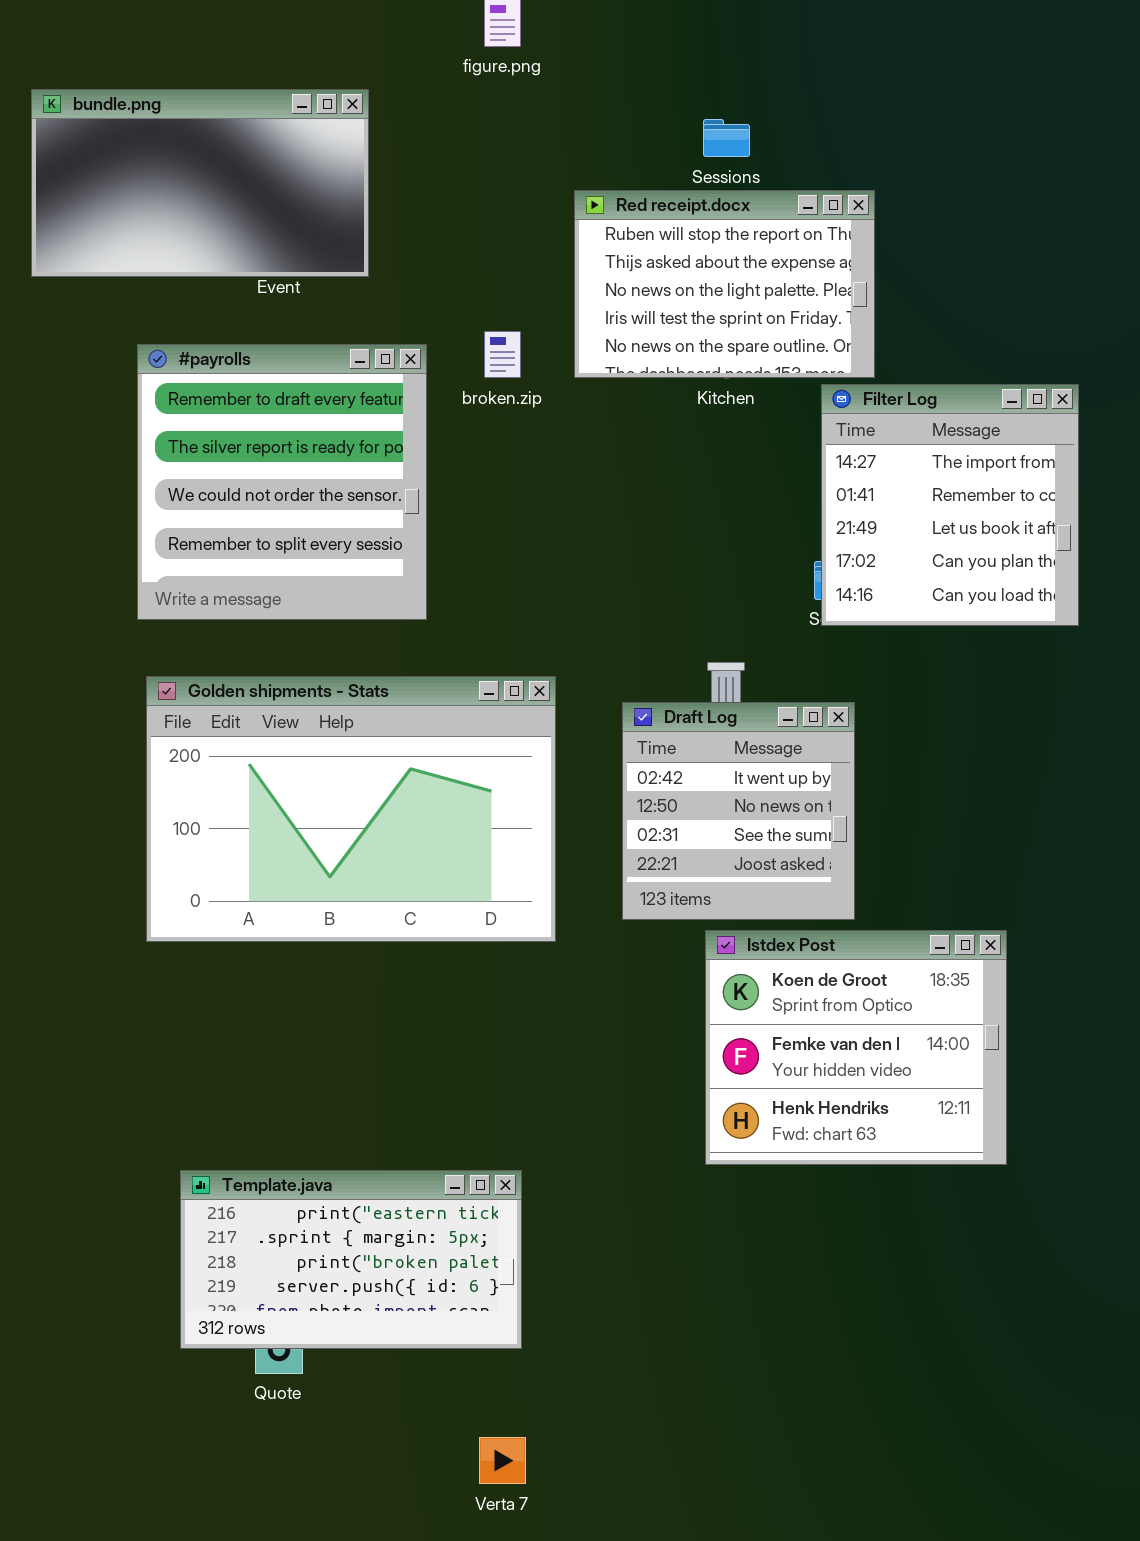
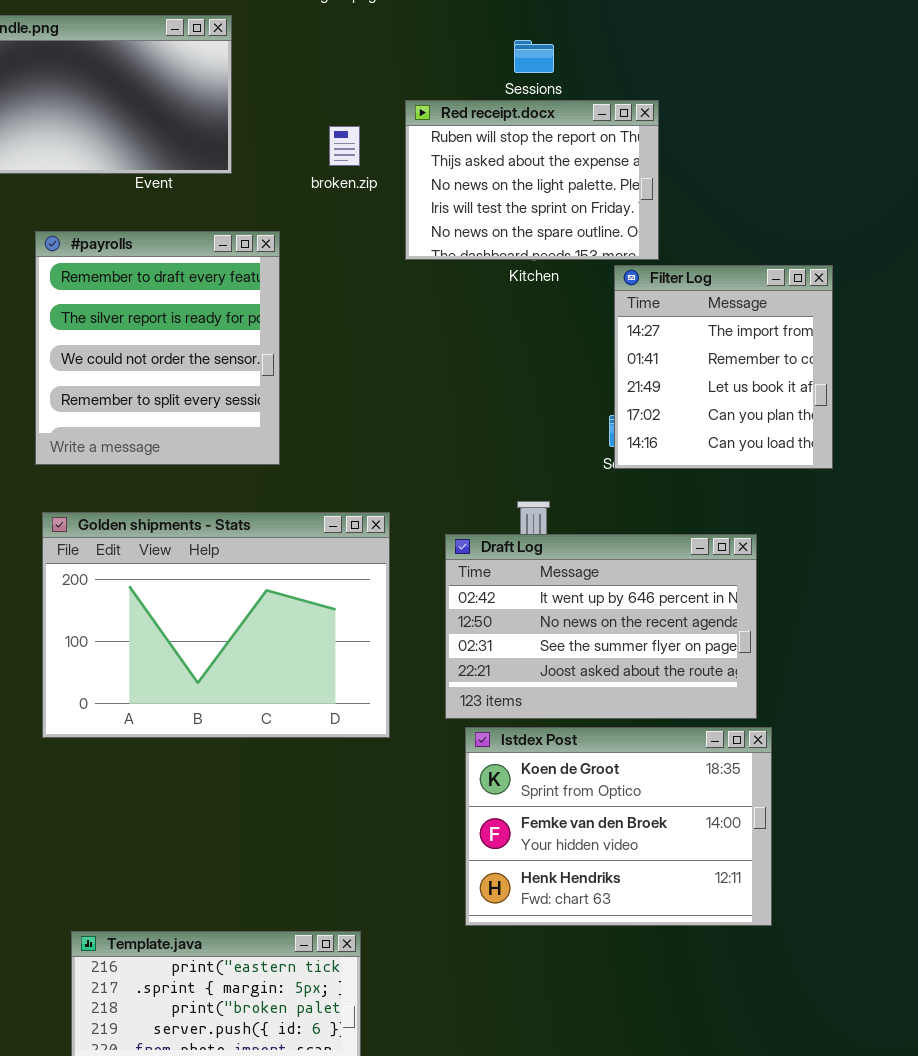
broken.zip: [484,331,521,378] -> [329,126,360,166], moved
Draft Log: [622,702,855,920] -> [445,534,757,719], resized
Istdex Post: [705,930,1007,1165] -> [465,727,772,926], resized

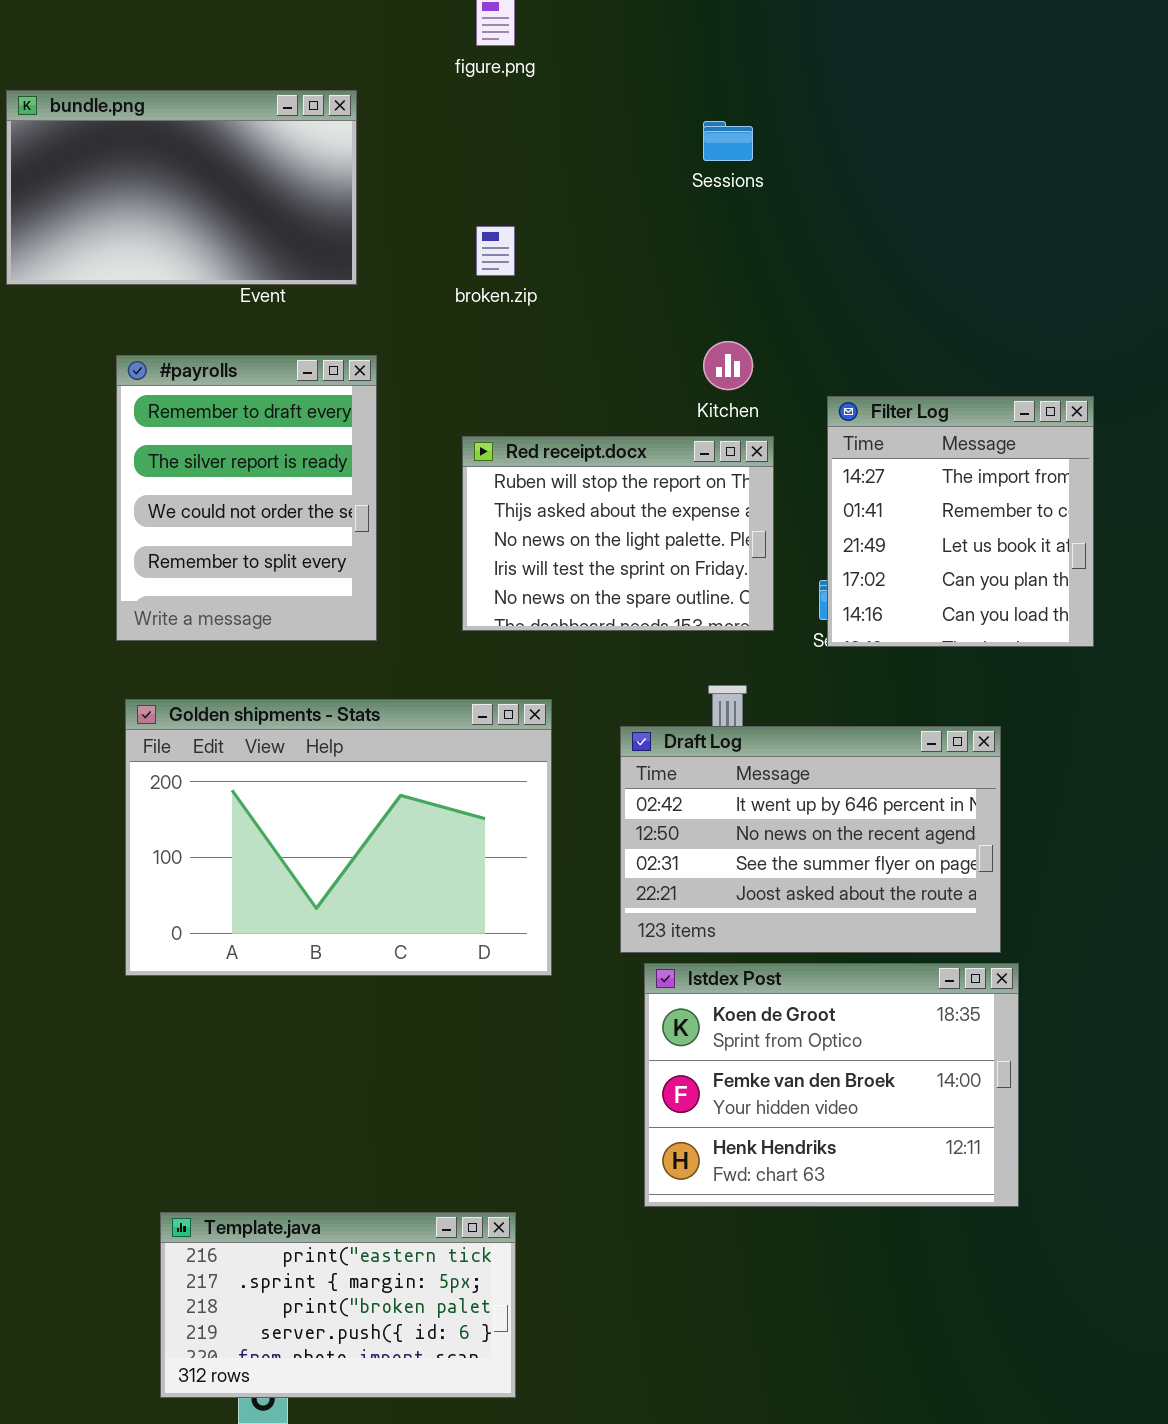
Red receipt.docx: [405,100,659,260] -> [462,436,774,631], moved
#payrolls: [35,231,280,465] -> [116,355,377,641], resized

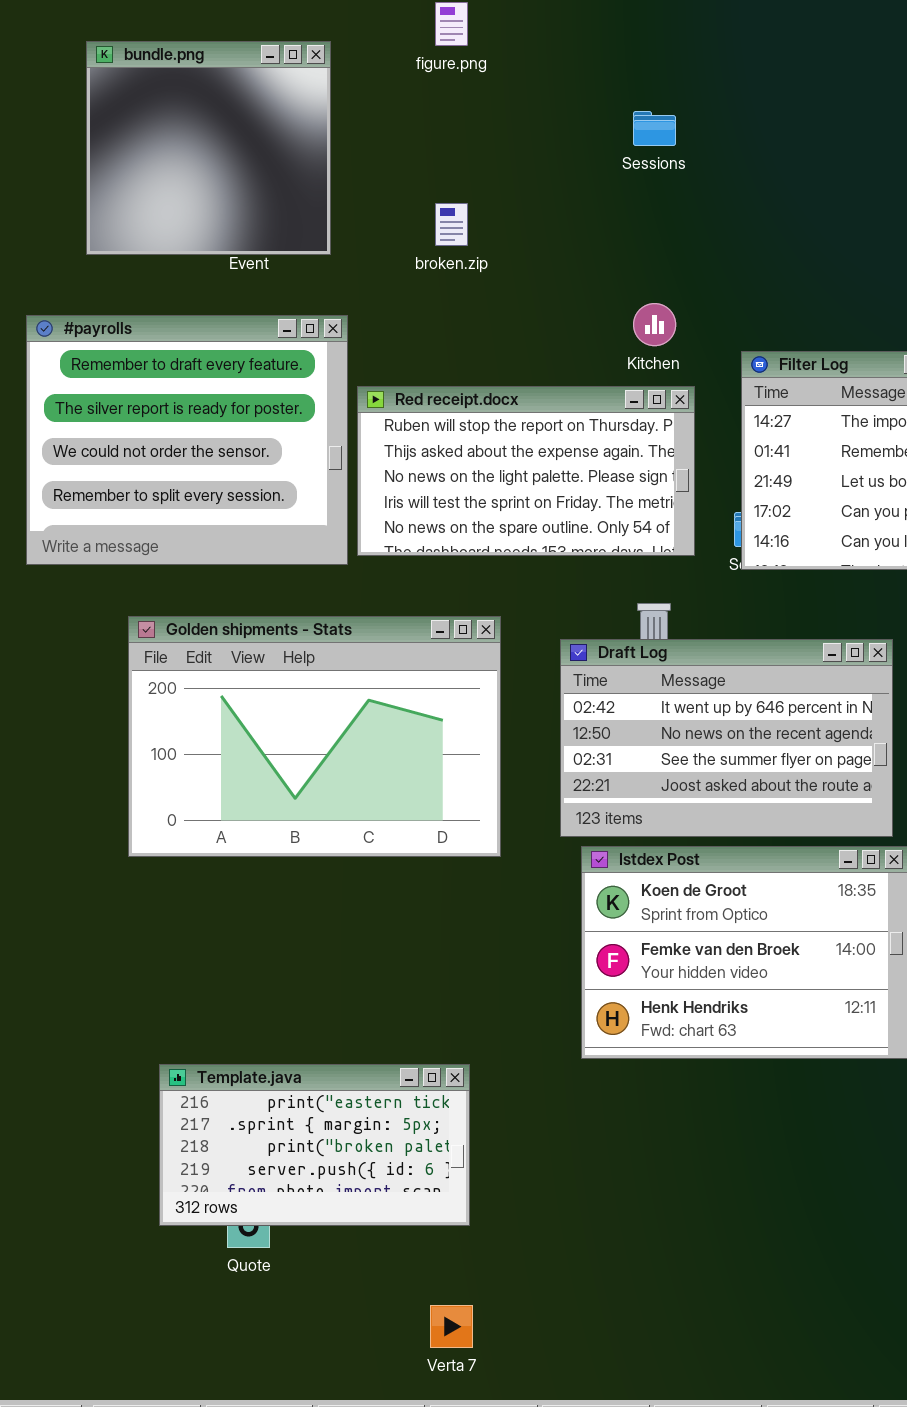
bundle.png: [6,90,357,285] -> [86,41,331,255], resized
#payrolls: [116,355,377,641] -> [26,315,348,565], resized
Red receipt.docx: [462,436,774,631] -> [357,386,695,556], resized

